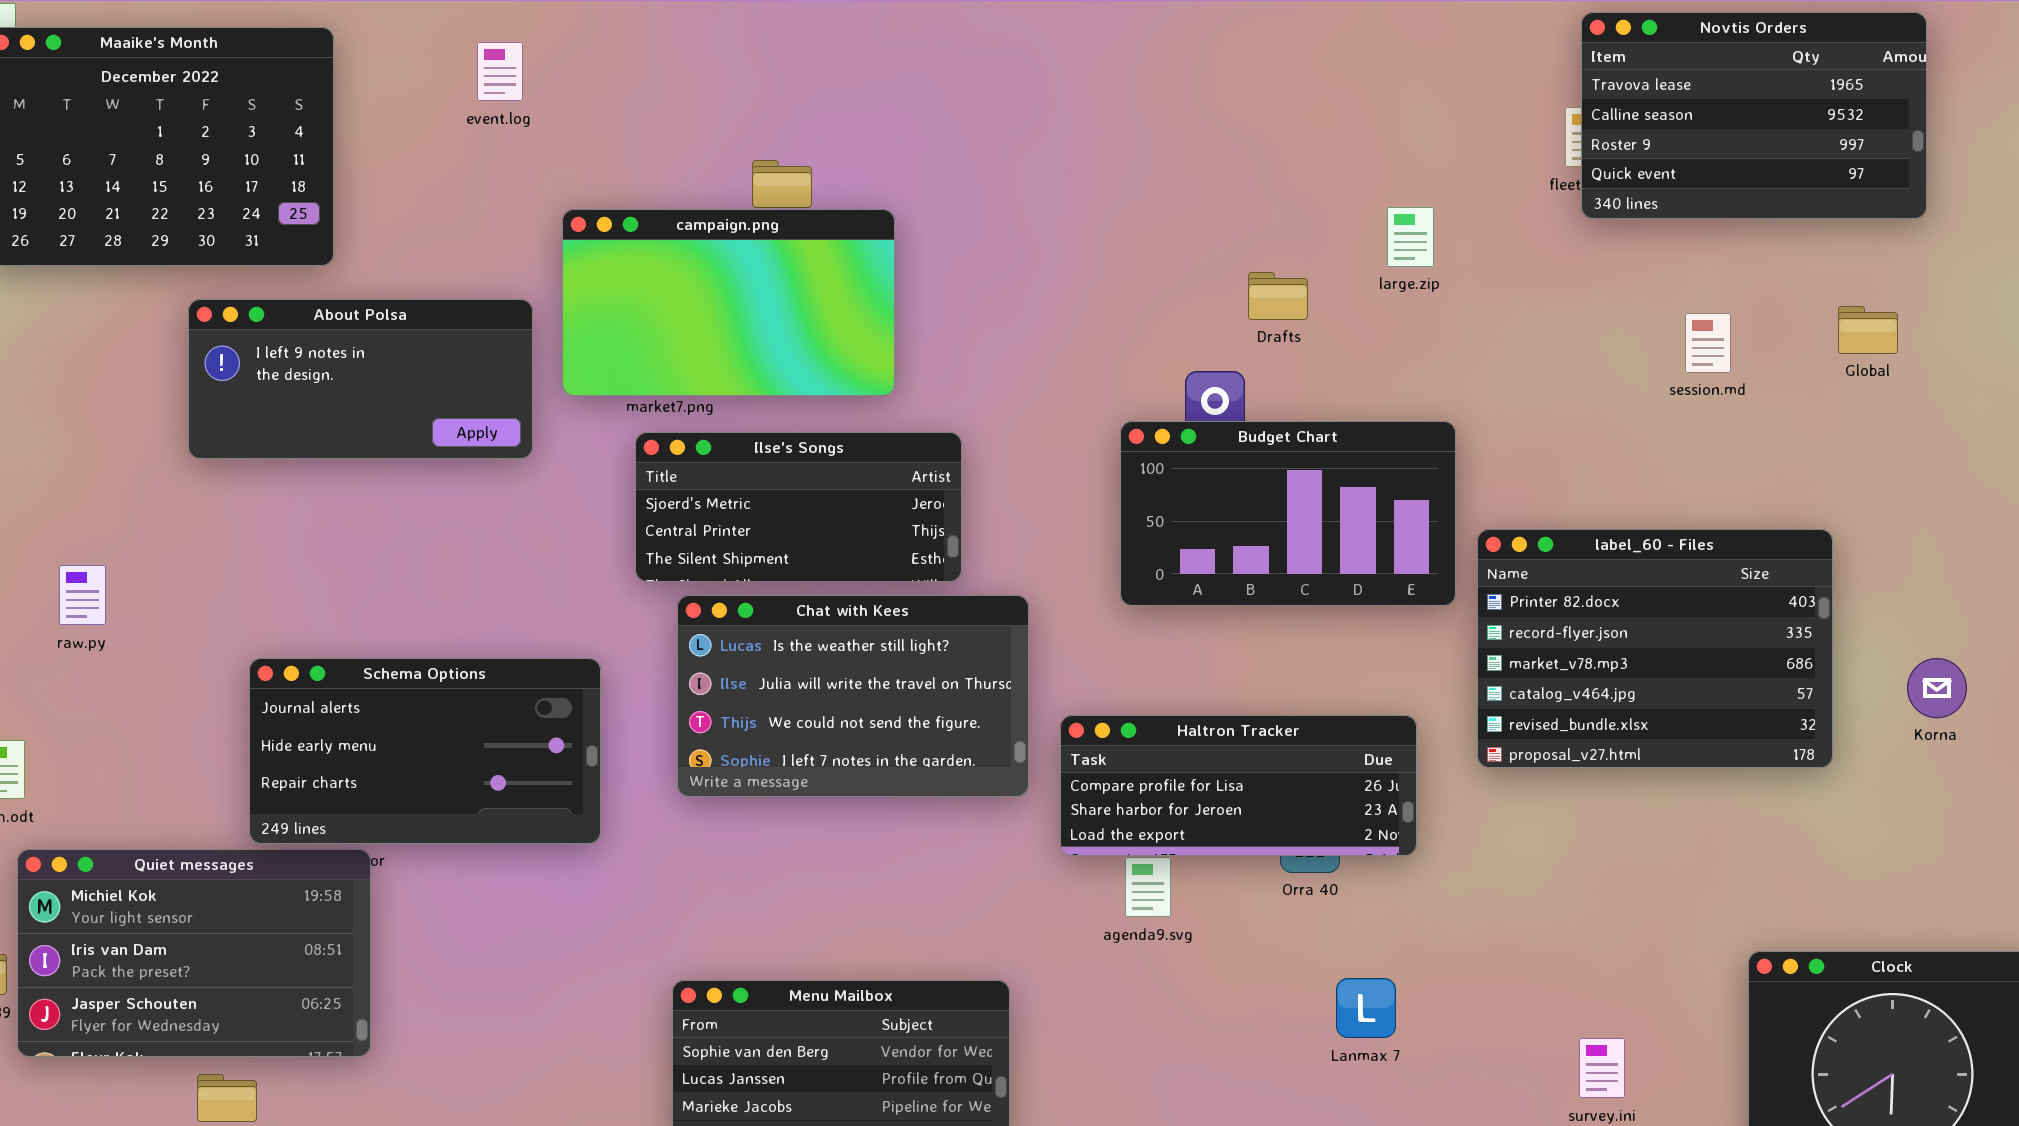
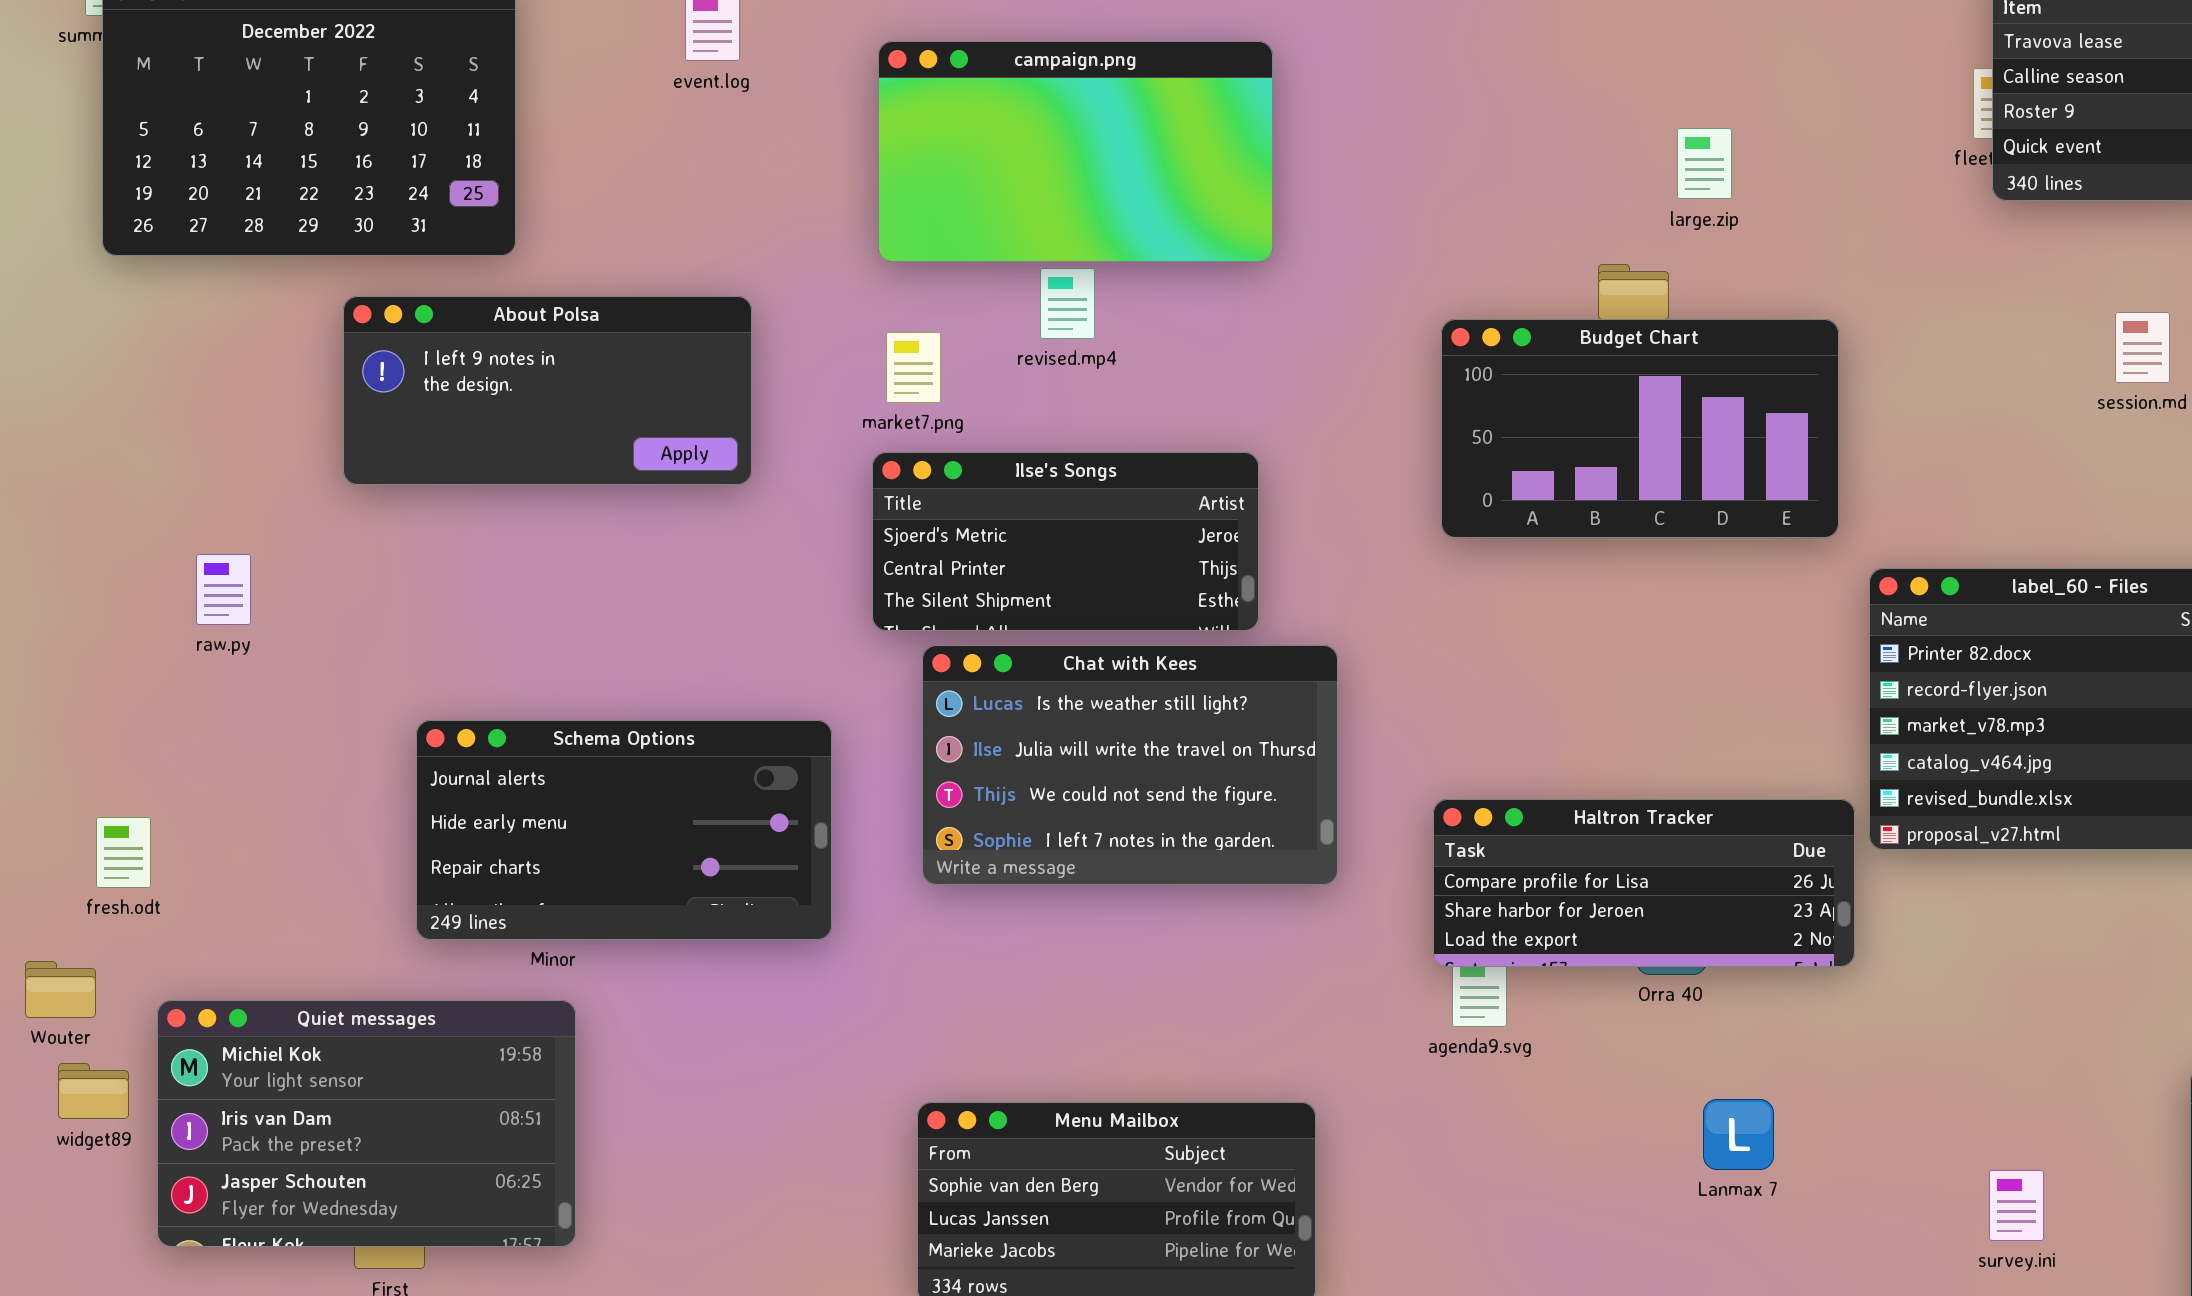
large.zip: [1387,207,1434,267] -> [1677,128,1732,199], moved
campaign.png: [562,209,895,396] -> [878,41,1273,262], moved
Budget Chart: [1120,421,1456,606] -> [1441,319,1839,538], moved
raw.py: [59,565,106,625] -> [196,554,251,625], moved
Haltron Tracker: [1060,715,1417,856] -> [1433,799,1855,967], moved
Quiet messages: [17,849,371,1057] -> [157,1000,576,1247], moved

